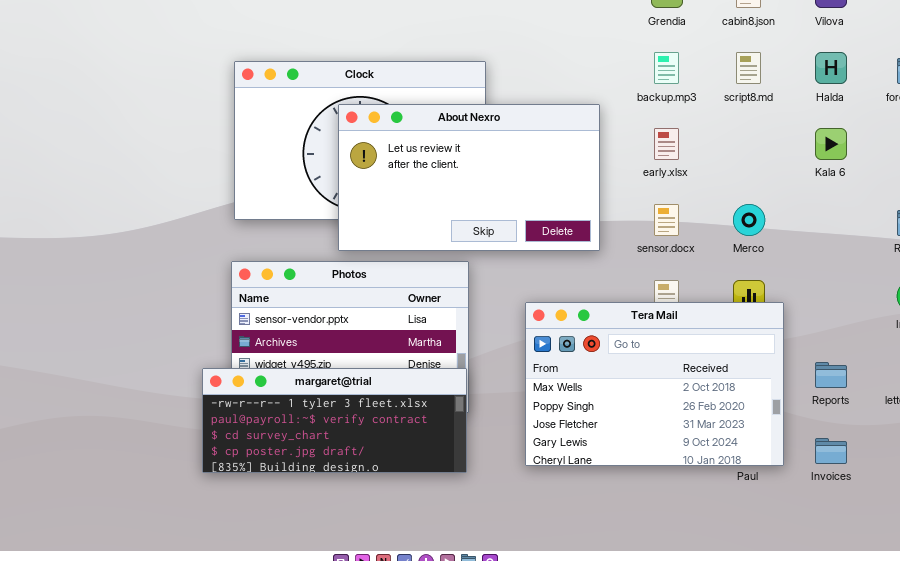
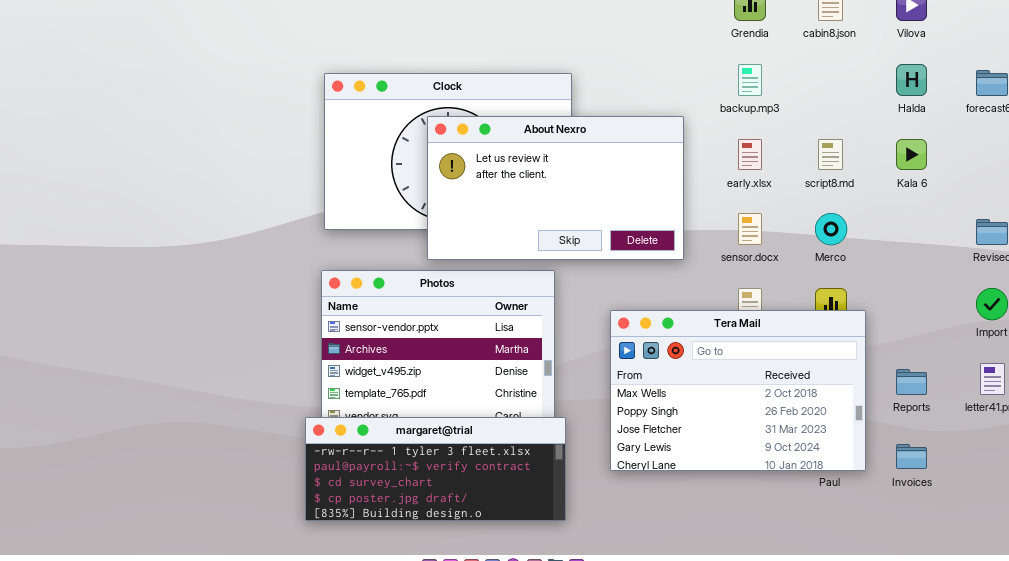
script8.md: [736,52,761,84] -> [818,139,843,170], moved
margaret@trial: [202,368,467,473] -> [305,417,566,521], moved

